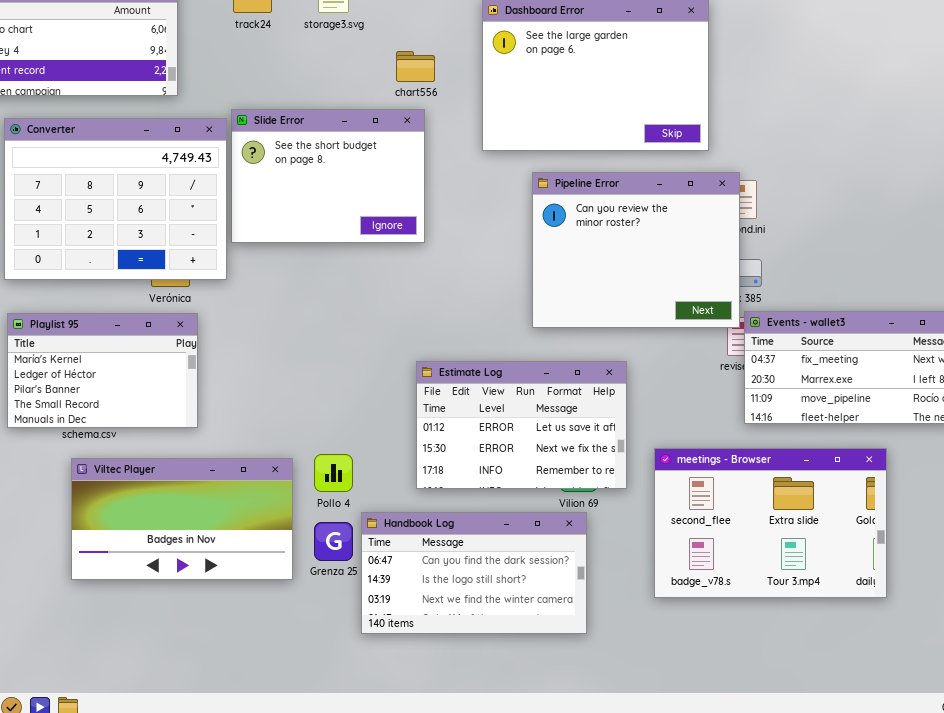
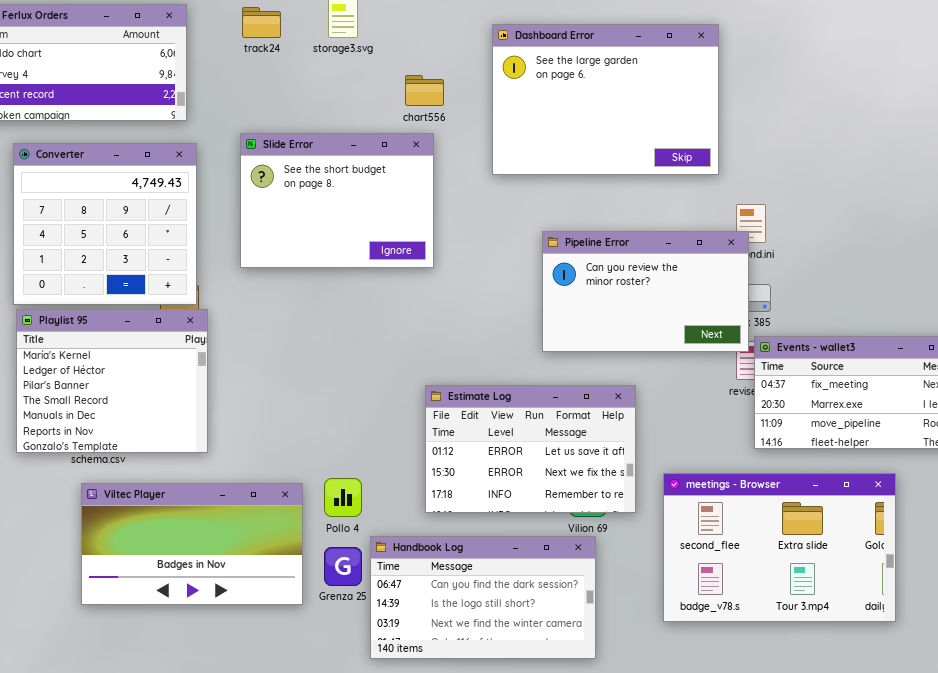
Converter: [4,118,227,280] -> [13,143,197,305], resized
Pipeline Error: [532,172,740,328] -> [542,231,749,352], resized
Playlist 95: [7,313,198,428] -> [16,309,208,453], resized

